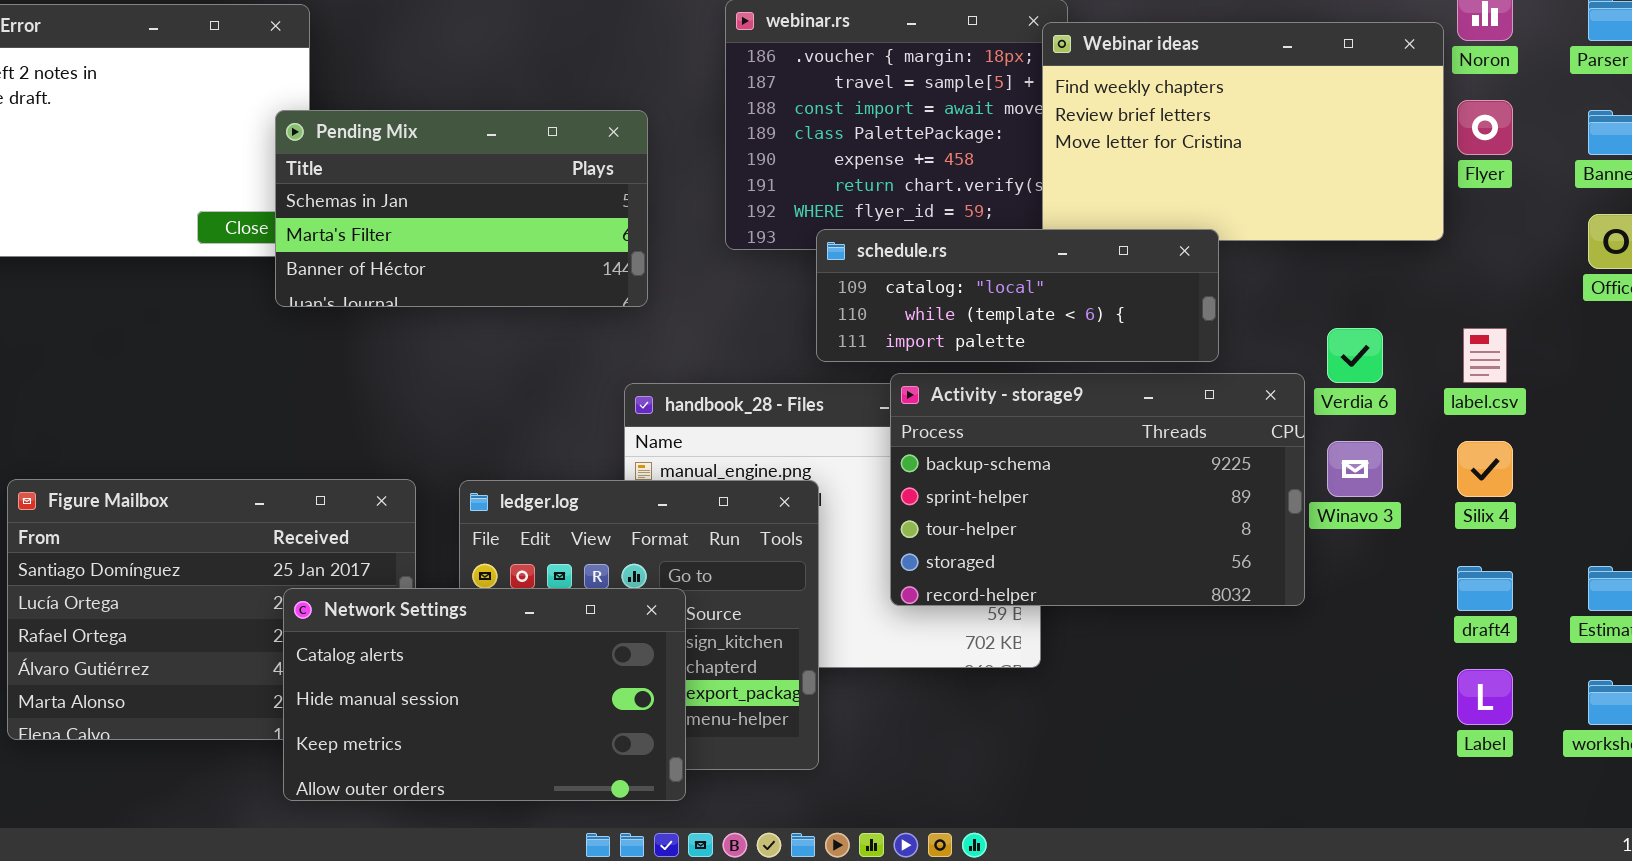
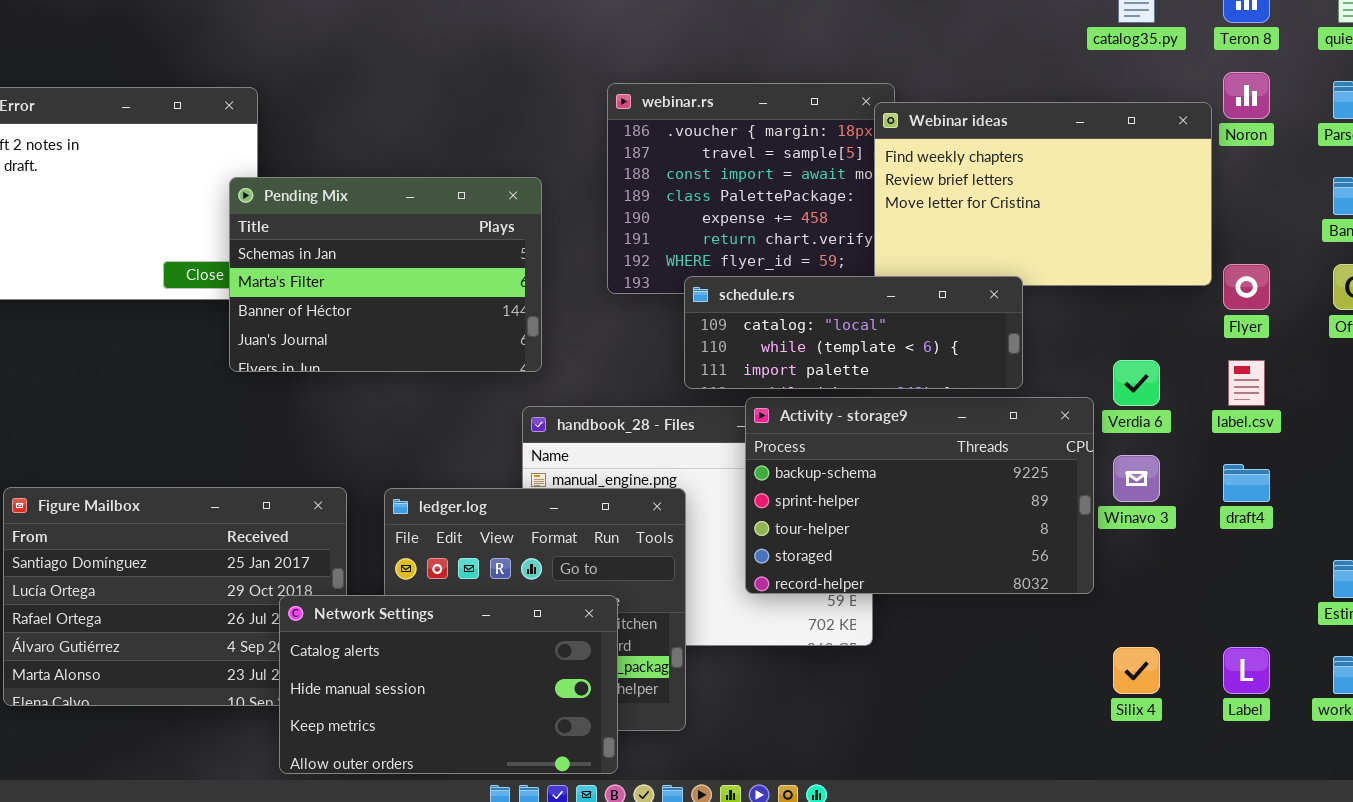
Flyer: [1457,100,1513,155] -> [1223,264,1270,310], moved
Pending Mix: [275,110,648,307] -> [229,177,542,372], resized
Silix 4: [1457,441,1513,497] -> [1113,647,1160,694], moved
draft4: [1457,566,1513,611] -> [1223,464,1270,502], moved
Network Settings: [283,588,686,801] -> [279,595,618,774], moved

